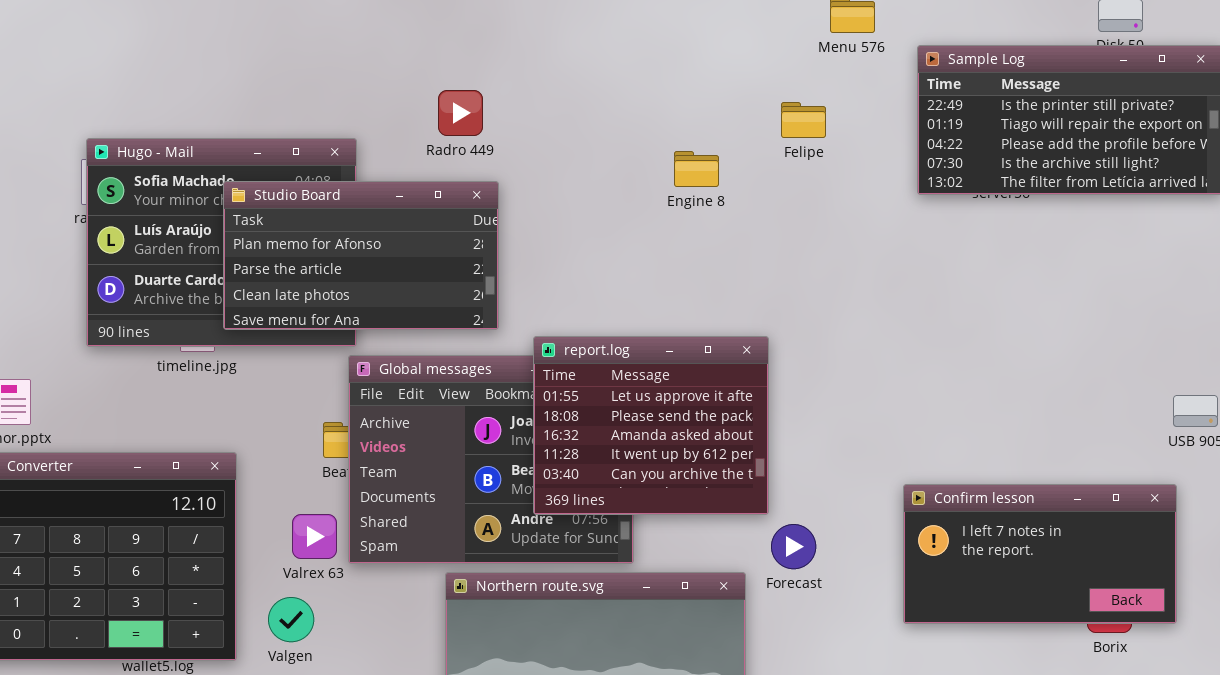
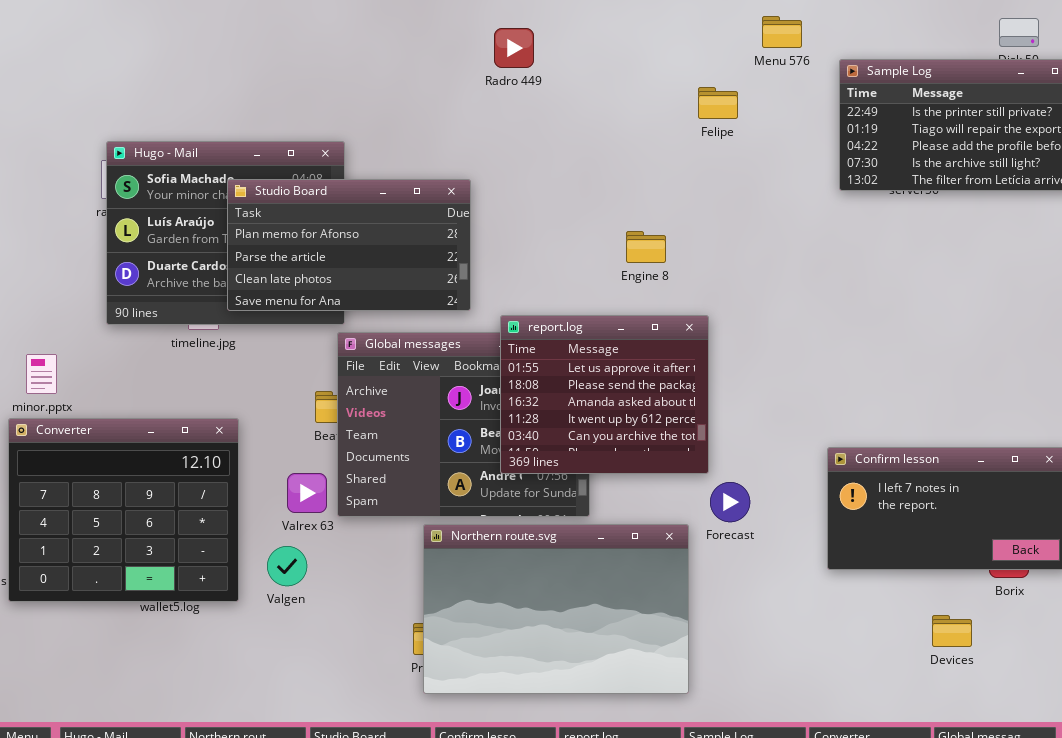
Radro 449: [438,90,483,136] -> [494,28,534,68], moved
Felipe: [781,102,826,138] -> [698,87,738,119], moved
Engine 8: [674,151,719,187] -> [626,231,666,263], moved

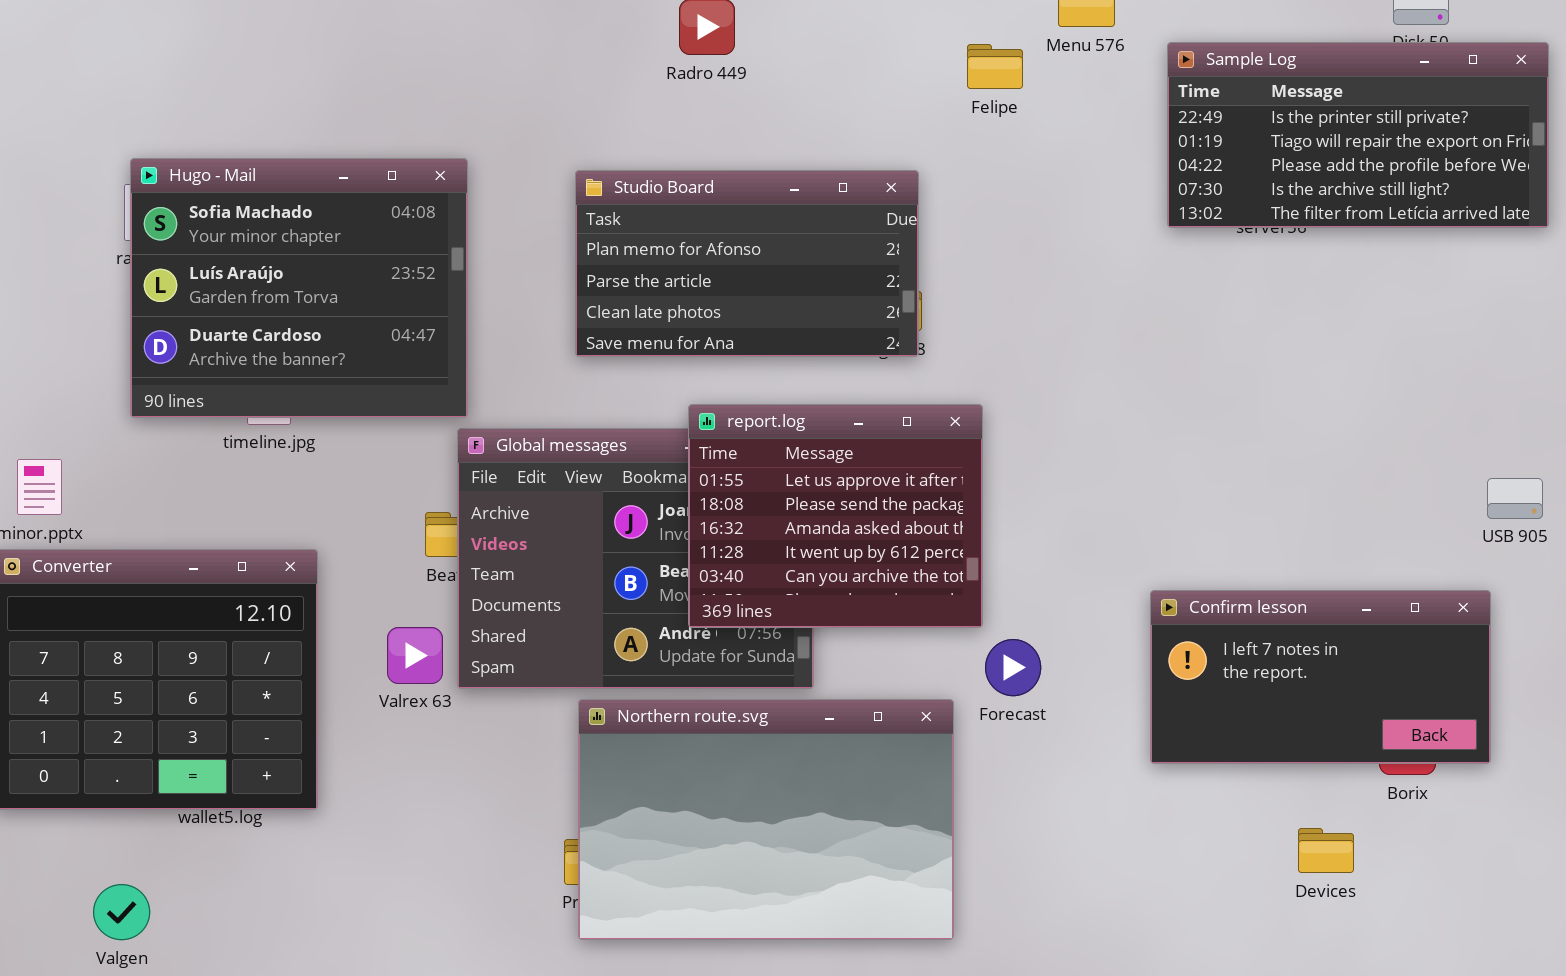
Felipe: [698,87,738,119] -> [967,44,1023,89], moved
Studio Board: [227,179,471,311] -> [575,170,919,357], moved
Valgen: [267,546,307,586] -> [93,884,150,940], moved

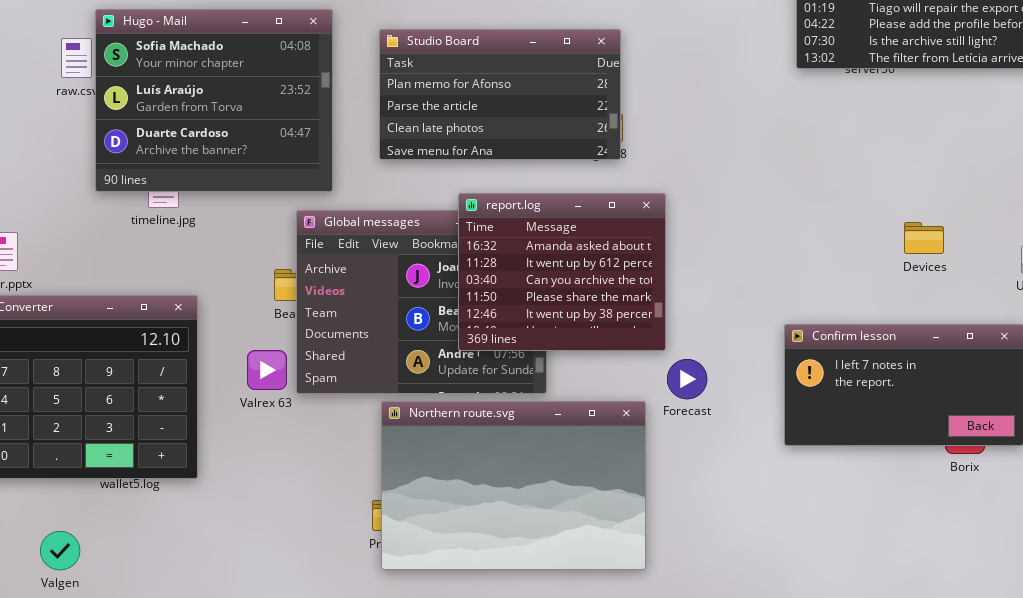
Hugo - Mail: [130,158,468,418] -> [95,9,333,192], moved
report.log: [688,404,983,628] -> [458,193,666,351], scrolled down 2 rows
Devices: [1298,828,1354,873] -> [904,222,944,254], moved

